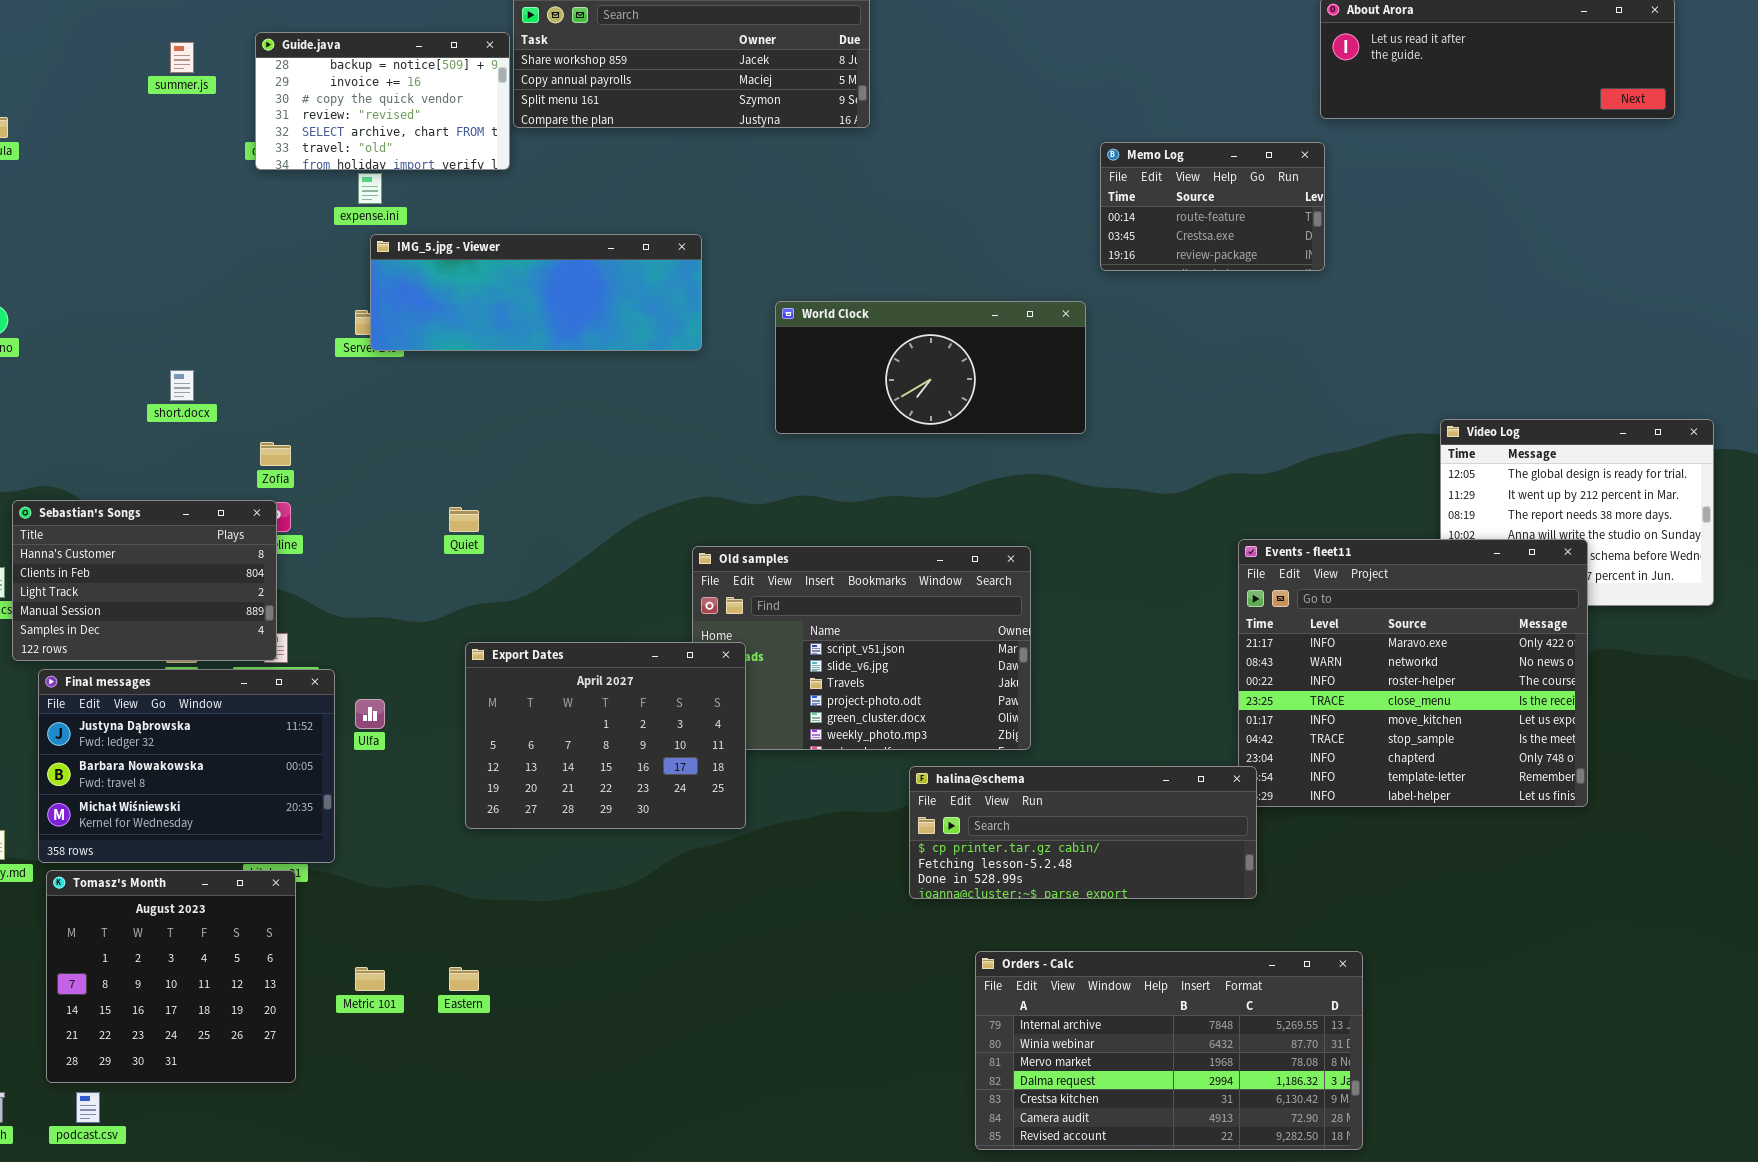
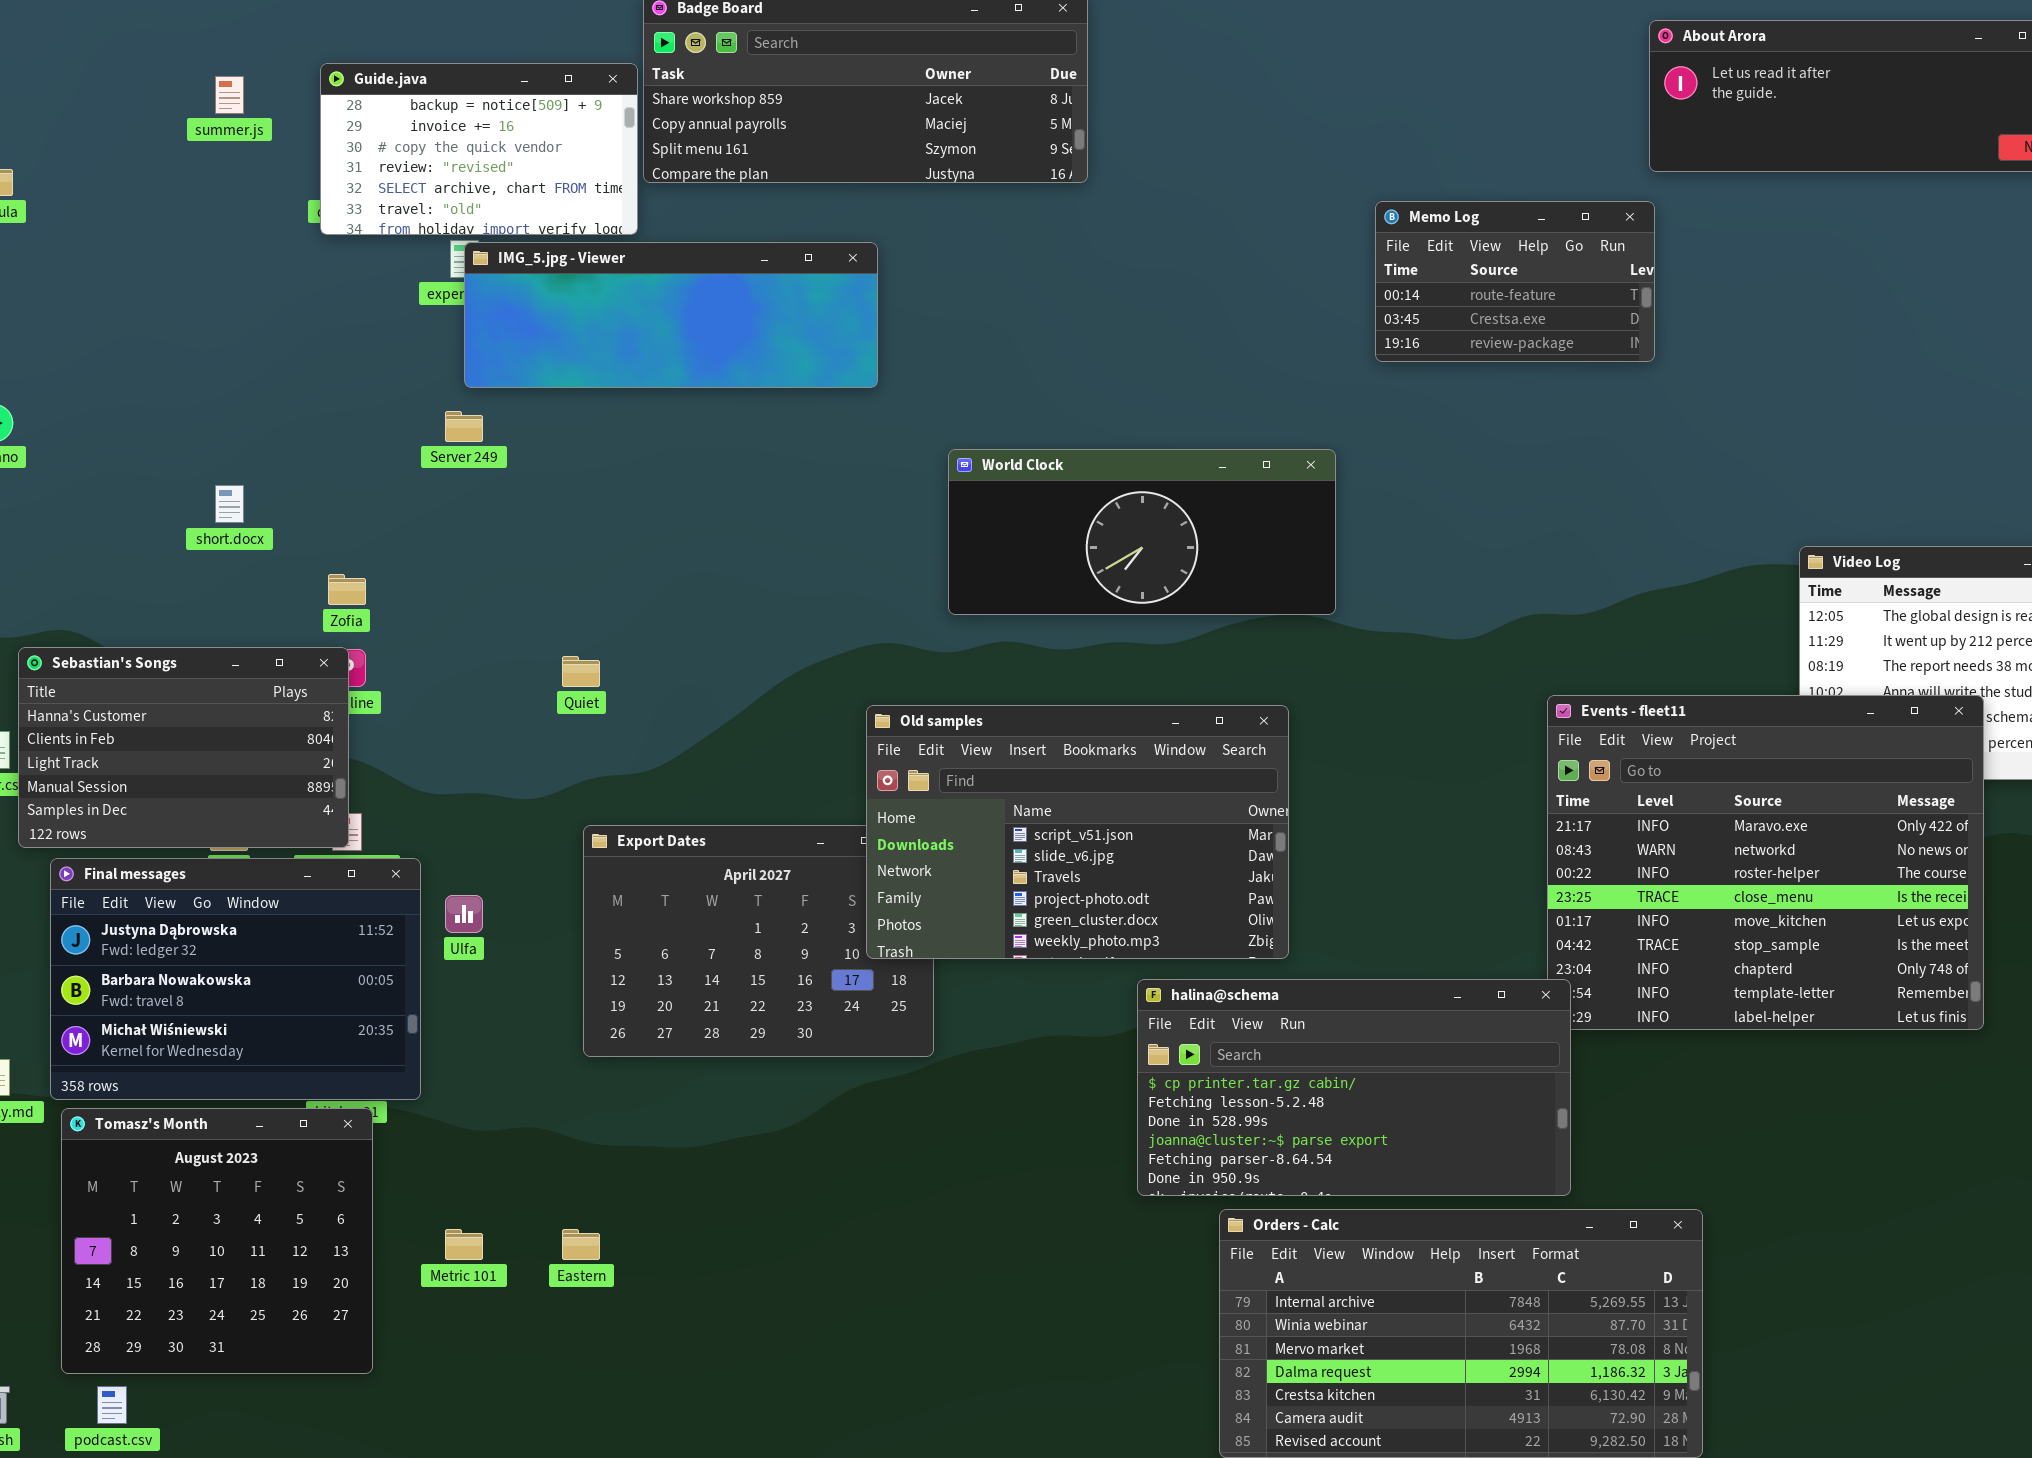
IMG_5.jpg - Viewer: [370,234,702,351] -> [464,242,878,388], moved
World Clock: [775,301,1086,434] -> [948,449,1336,615], moved
Old samples: [692,546,1031,750] -> [866,705,1289,959], raised
halina@schema: [909,766,1257,899] -> [1137,979,1571,1196], resized

